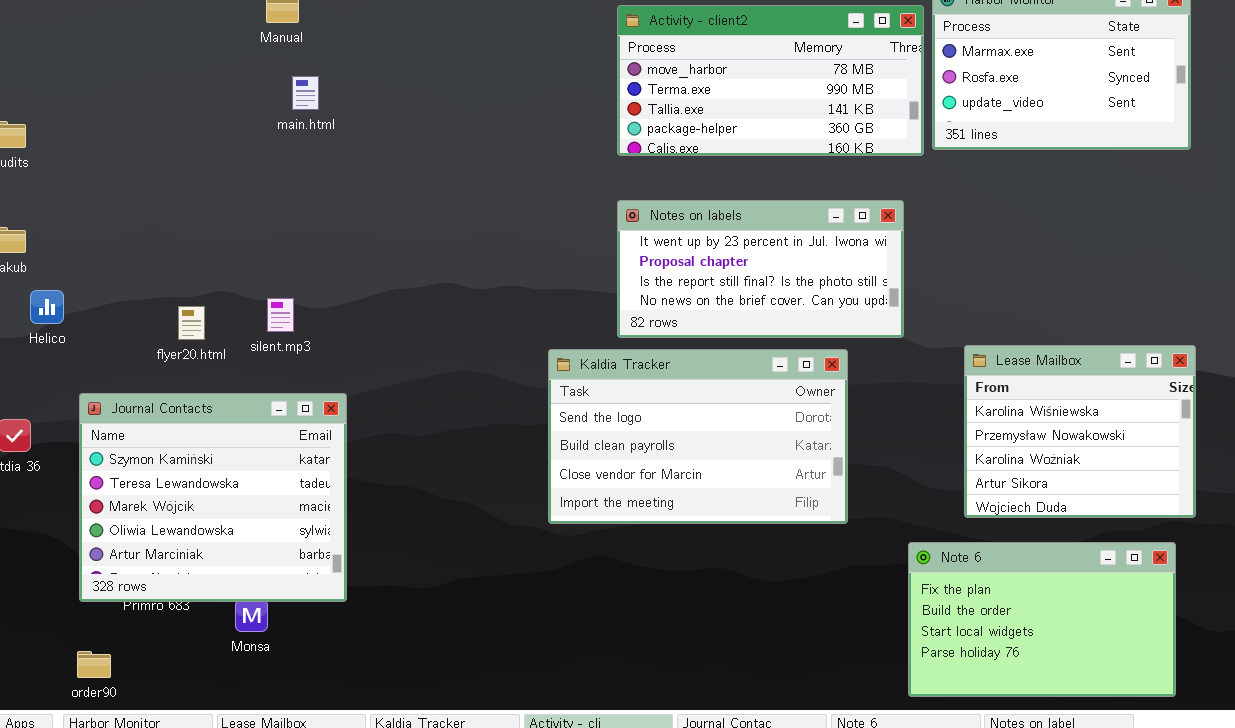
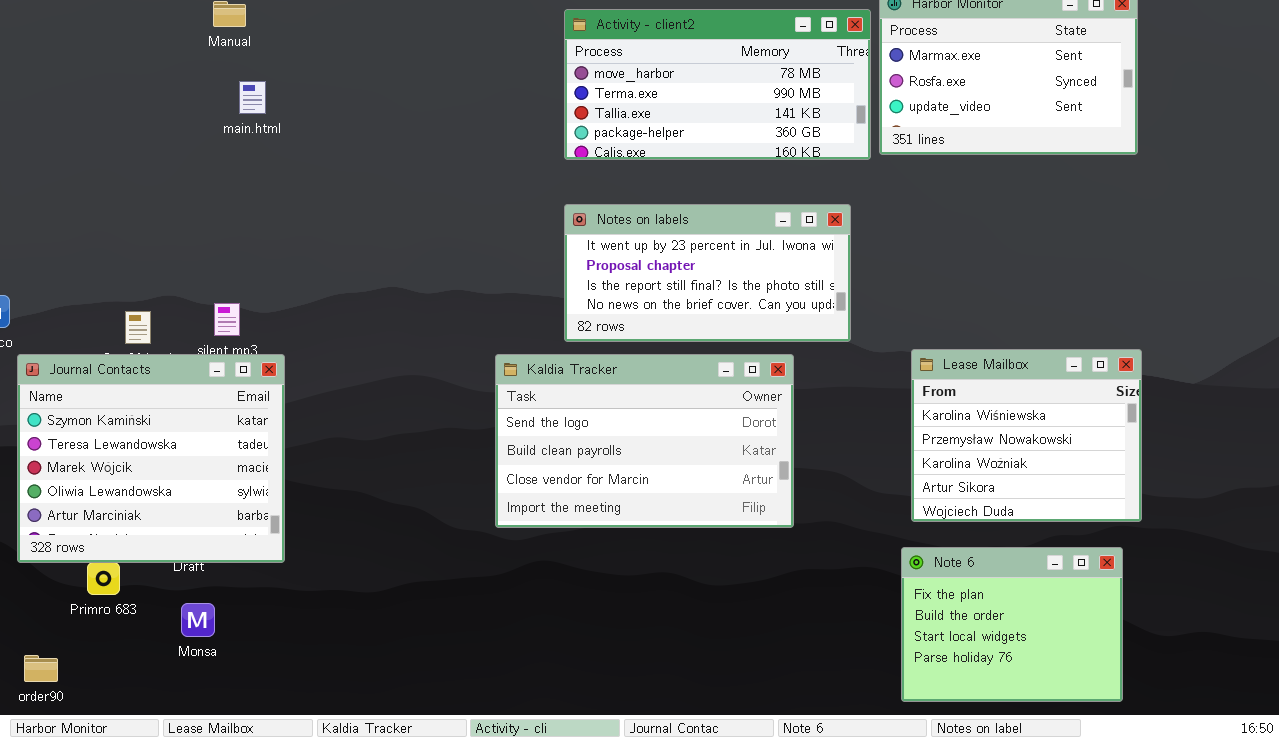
Journal Contacts: [79,393,347,602] -> [17,354,285,563], moved
Note 6: [908,542,1176,697] -> [901,547,1123,702], resized

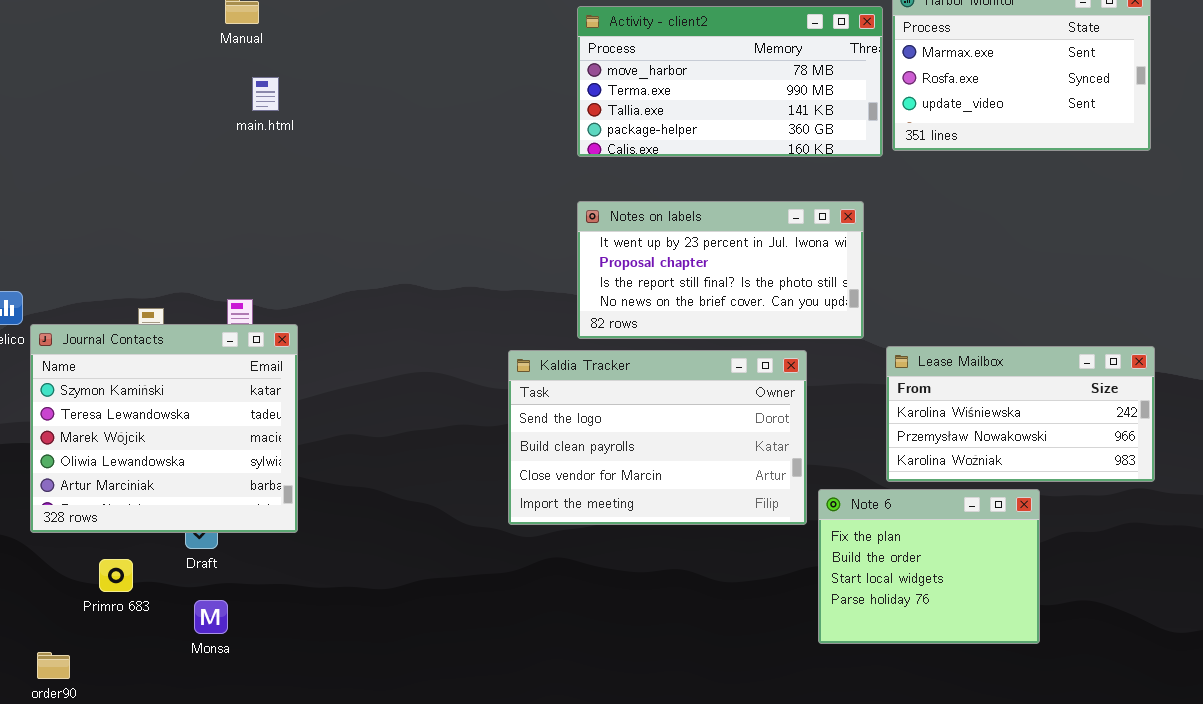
Lease Mailbox: [911,349,1142,522] -> [886,346,1155,482], resized
Journal Contacts: [17,354,285,563] -> [30,324,298,533], moved
Note 6: [901,547,1123,702] -> [818,489,1040,644], moved

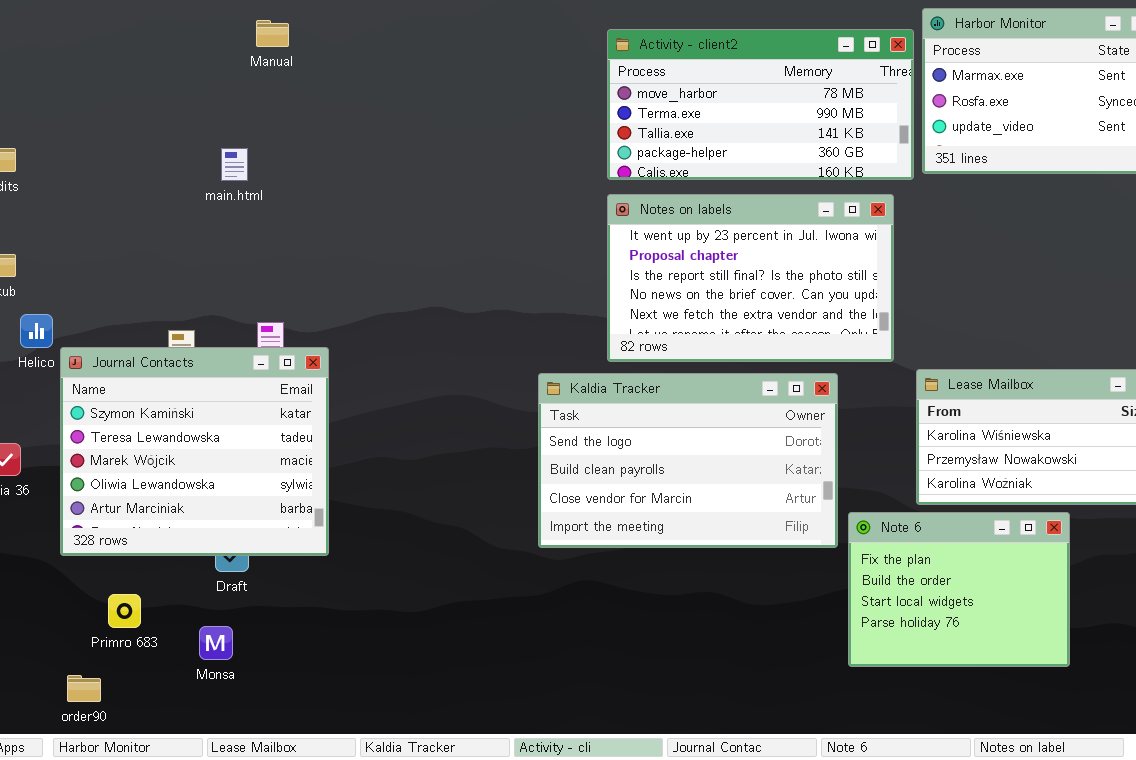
main.html: [252,77,279,111] -> [221,148,248,181], moved
Notes on labels: [577,201,864,339] -> [607,194,894,362], resized
Primro 683: [99,559,133,592] -> [108,594,141,628], moved
Monsa: [194,600,228,634] -> [199,626,233,660], moved

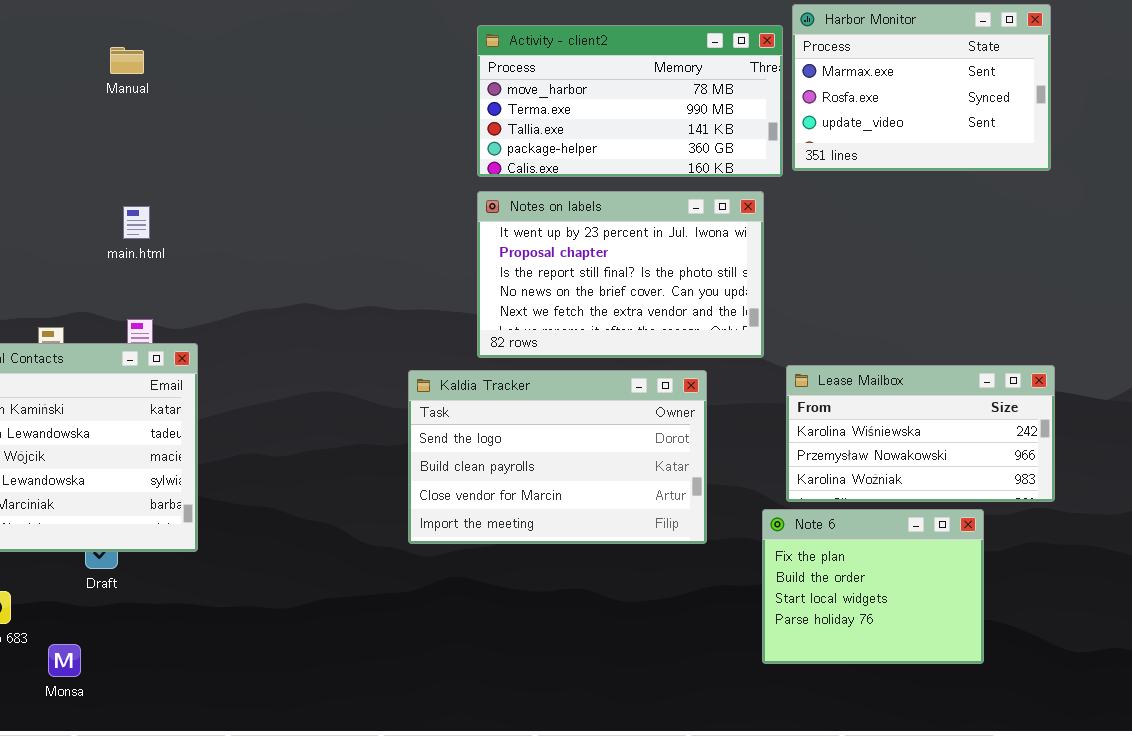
Manual: [256,20,289,47] -> [110,47,144,74], moved
main.html: [221,148,248,181] -> [123,206,150,239], moved
Note 6: [848,512,1070,667] -> [762,509,984,664], moved
Monsa: [199,626,233,660] -> [48,644,81,677], moved

